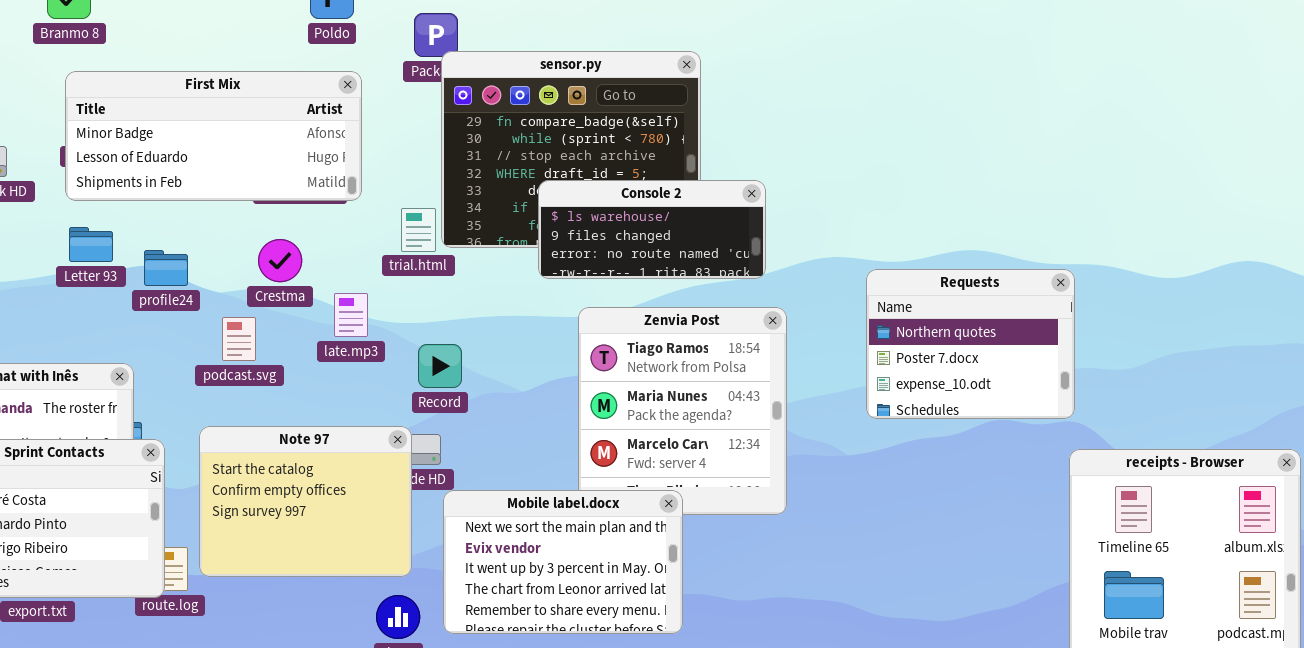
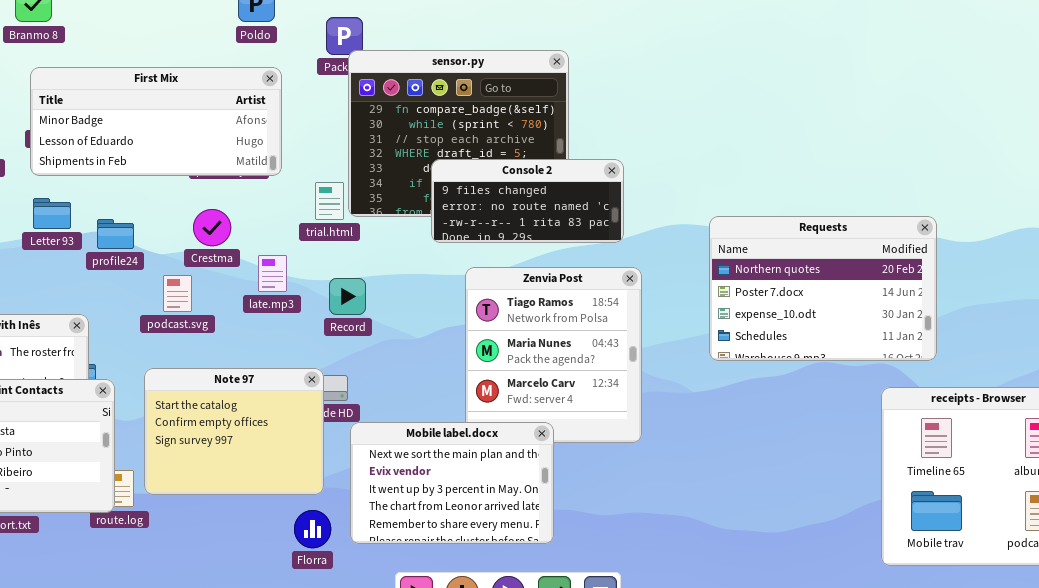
Console 2: [538,180,766,279] -> [431,159,624,243], scrolled down 1 row
Requests: [866,269,1075,419] -> [709,216,937,361], resized
Record: [418,344,462,388] -> [329,278,366,315], moved

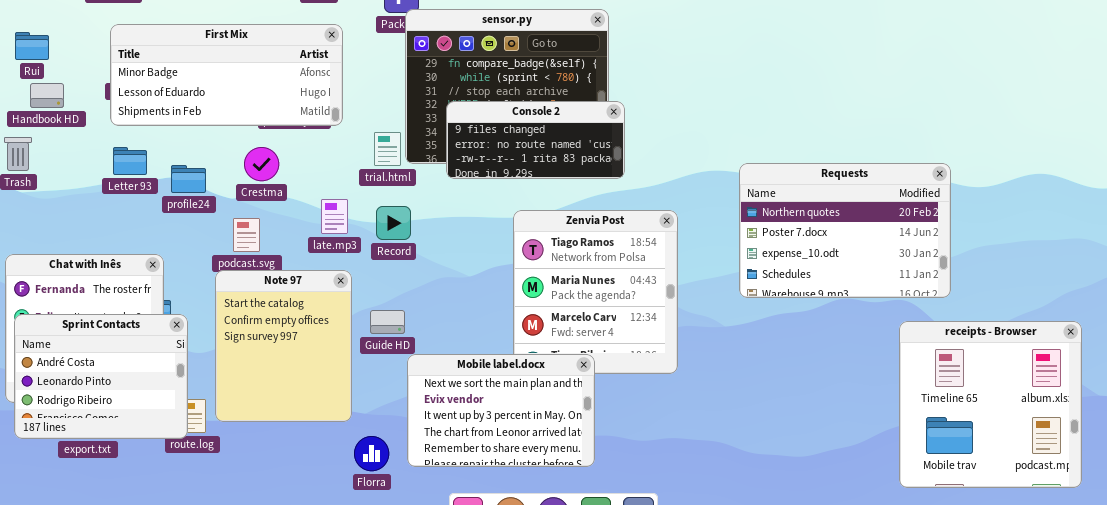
Console 2: [431,159,624,243] -> [446,101,625,179], moved
Crestma: [193,209,231,246] -> [244,147,279,181], moved
Record: [329,278,366,315] -> [376,206,411,240], moved
Note 97: [144,368,324,495] -> [215,270,352,422], resized

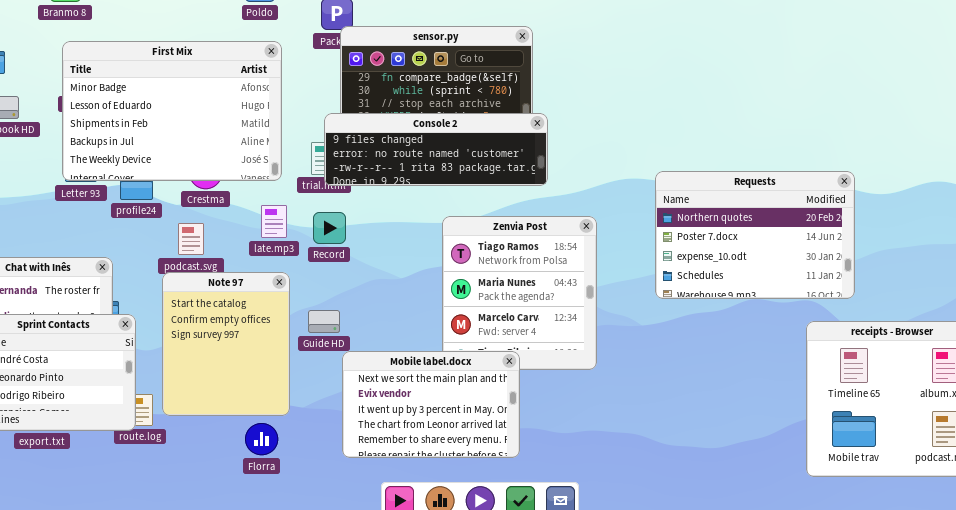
First Mix: [110,24,343,126] -> [62,41,282,181], resized
Console 2: [446,101,625,179] -> [324,113,548,186], resized
Florra: [354,436,389,471] -> [245,423,278,455], moved

